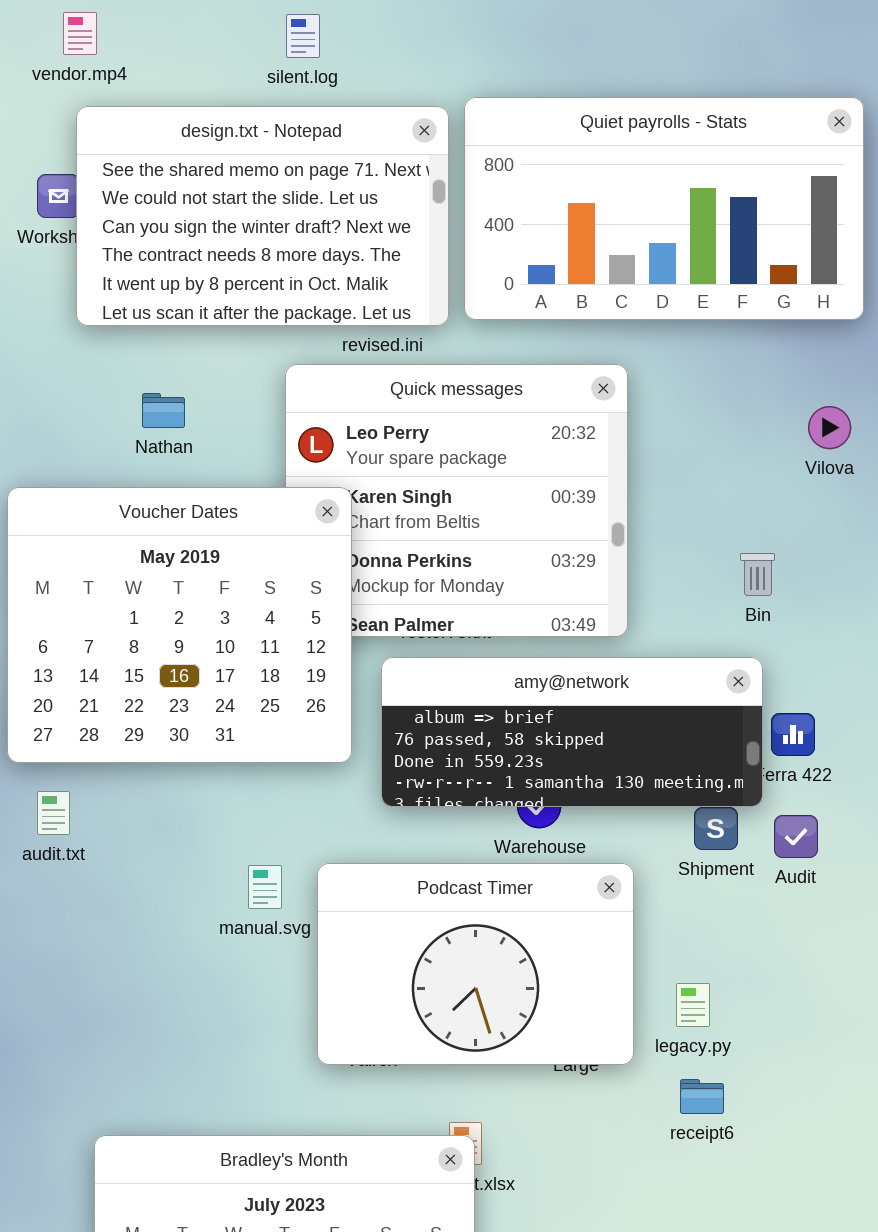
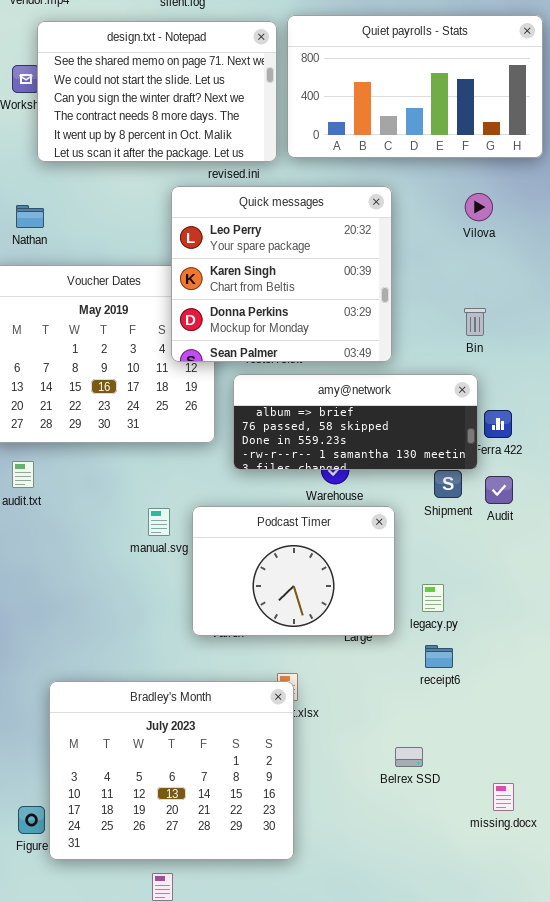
Quick messages: [285,364,628,637] -> [171,186,392,362], raised
Nathan: [142,393,185,428] -> [16,205,44,228], moved
Vilova: [808,406,851,449] -> [465,193,493,221], moved

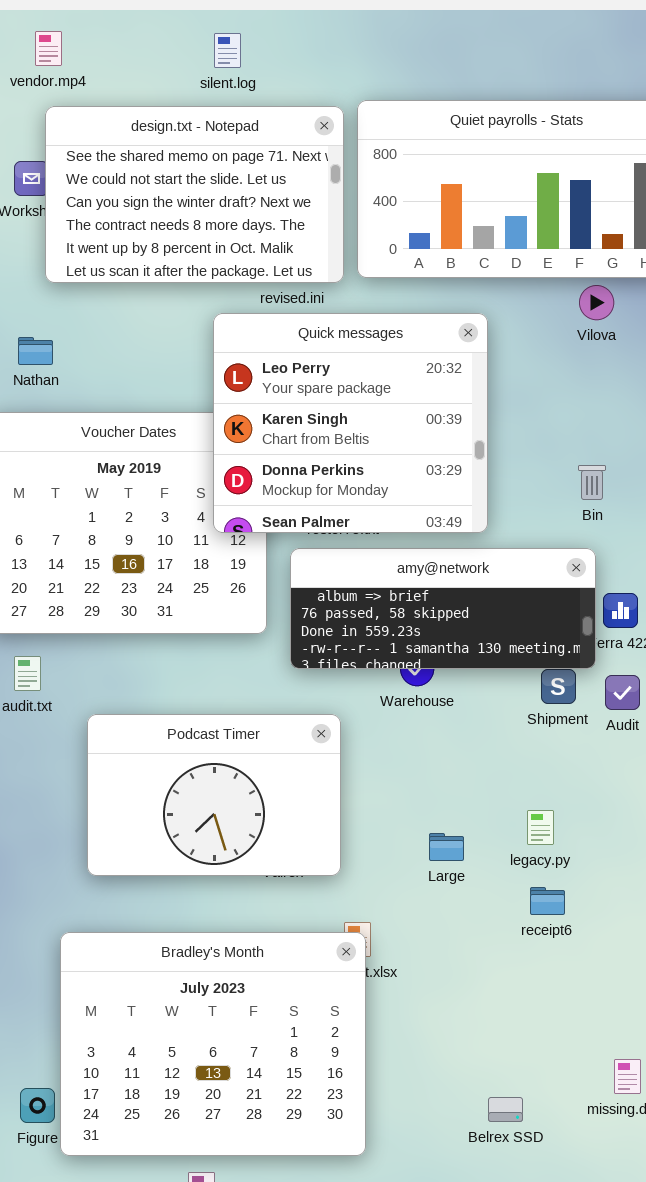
Vilova: [465,193,493,221] -> [579,285,614,320], moved
Podcast Timer: [192,506,395,636] -> [87,714,341,876], moved
Belrex SSD: [395,747,423,767] -> [488,1097,523,1122], moved

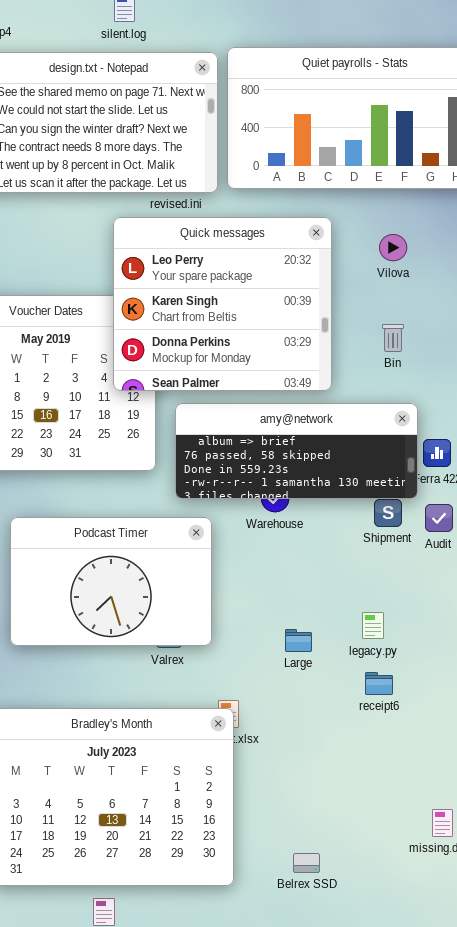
Vilova: [579,285,614,320] -> [379,234,407,261], moved
Bin: [578,465,606,500] -> [382,324,404,352], moved
Podcast Timer: [87,714,341,876] -> [10,517,212,646], moved
Belrex SSD: [488,1097,523,1122] -> [293,853,320,873], moved

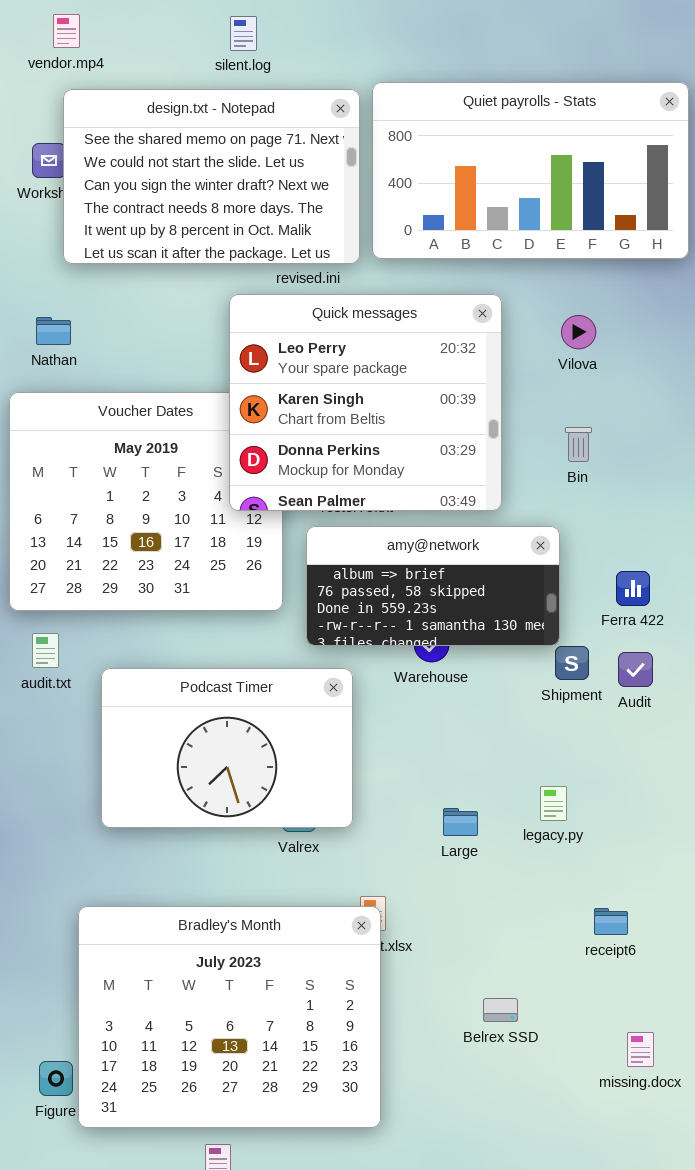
amy@network: [175,403,418,499] -> [306,526,560,646], resized
receipt6: [365,672,393,695] -> [594,908,628,935], moved
Belrex SSD: [293,853,320,873] -> [483,998,518,1022], moved

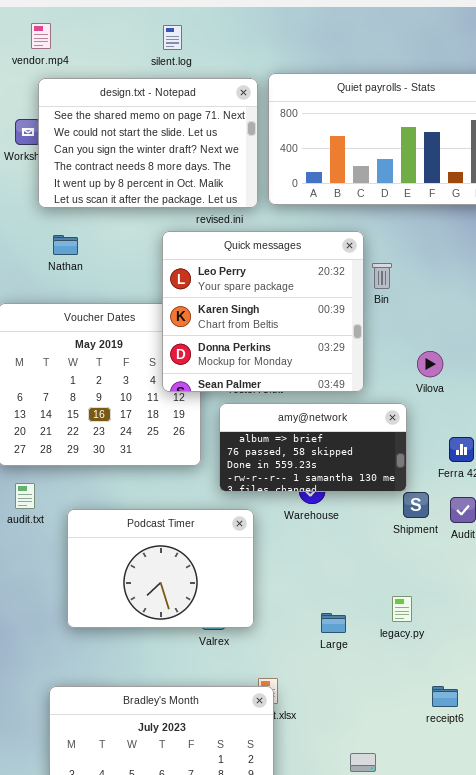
Vilova: [561,315,596,349] -> [417,351,443,377], moved
Nathan: [36,317,71,345] -> [53,235,78,255], moved
Bin: [565,427,592,462] -> [372,263,392,289], moved

